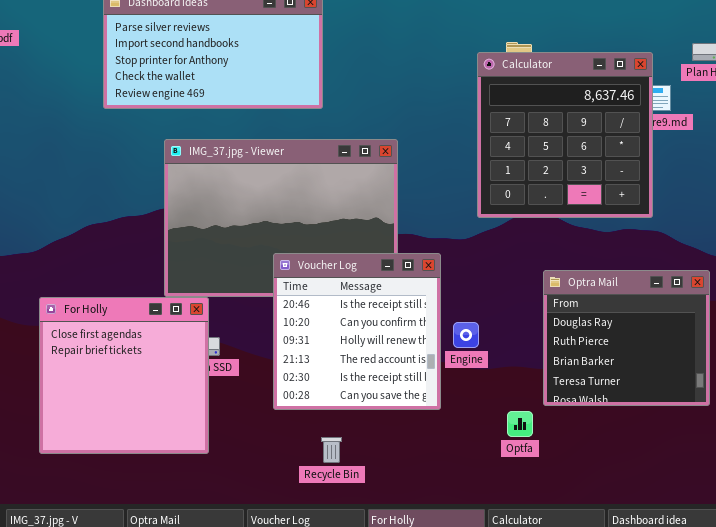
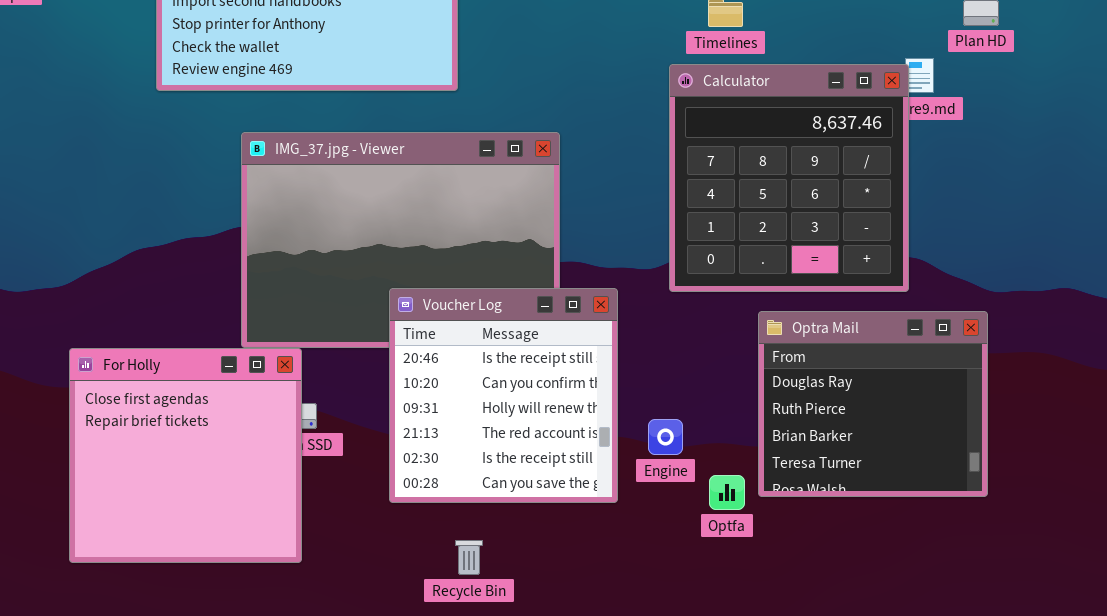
Calculator: [477,52,653,218] -> [669,64,909,292], moved
Engine: [453,322,479,348] -> [648,419,683,455], moved
Optfa: [507,411,533,437] -> [709,475,745,510], moved

